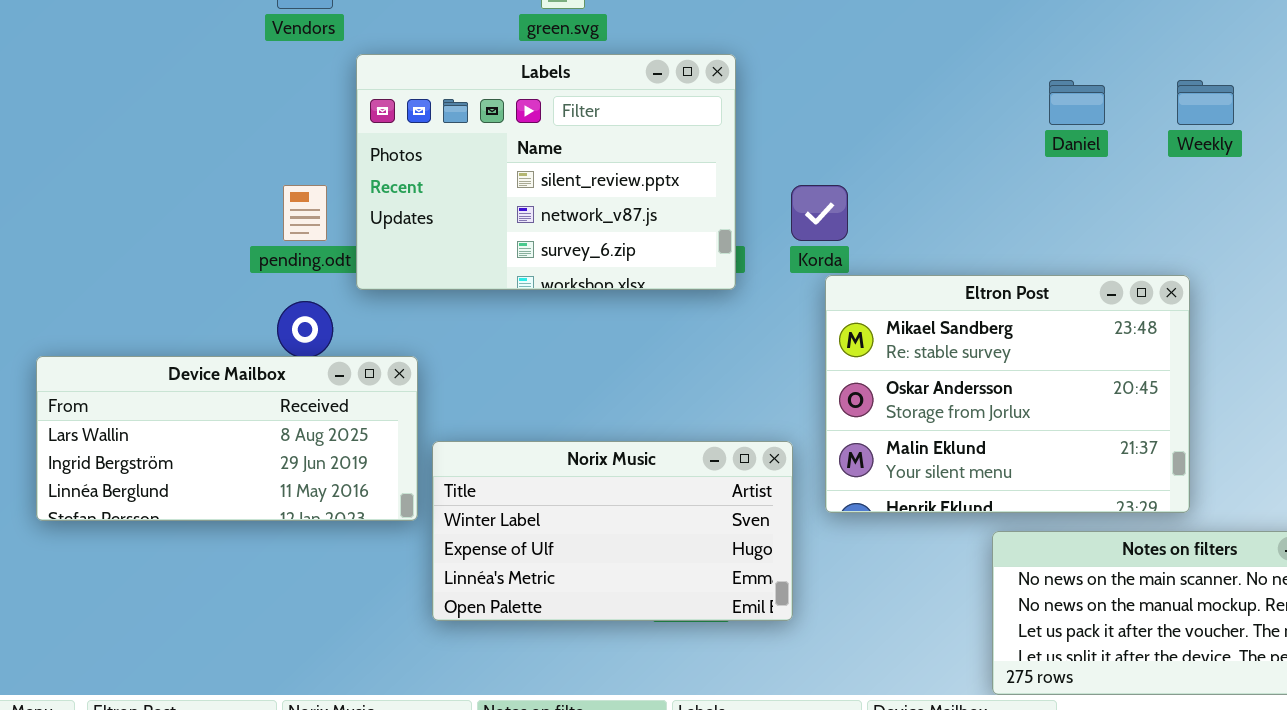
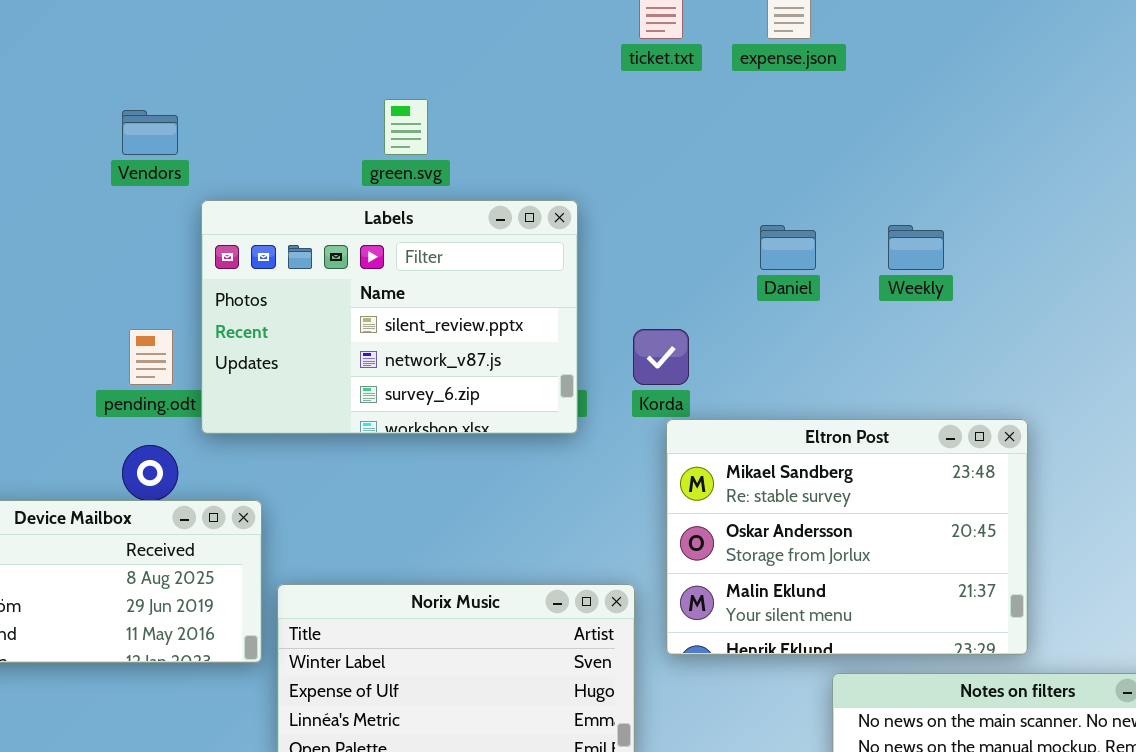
Daniel: [1049,80,1105,125] -> [760,225,816,270], moved
Weekly: [1177,80,1234,125] -> [888,225,944,270], moved

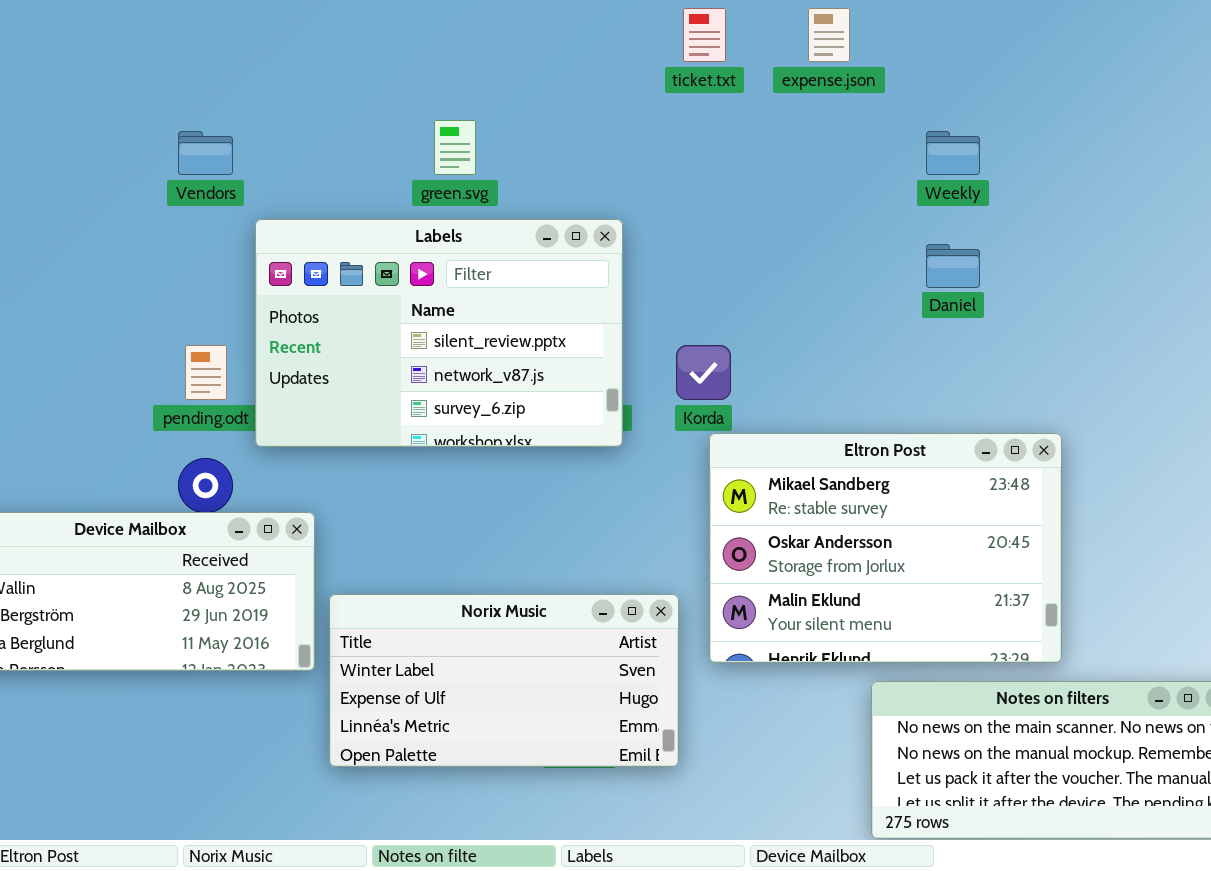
Daniel: [760,225,816,270] -> [926,244,980,288], moved
Weekly: [888,225,944,270] -> [926,131,980,175], moved

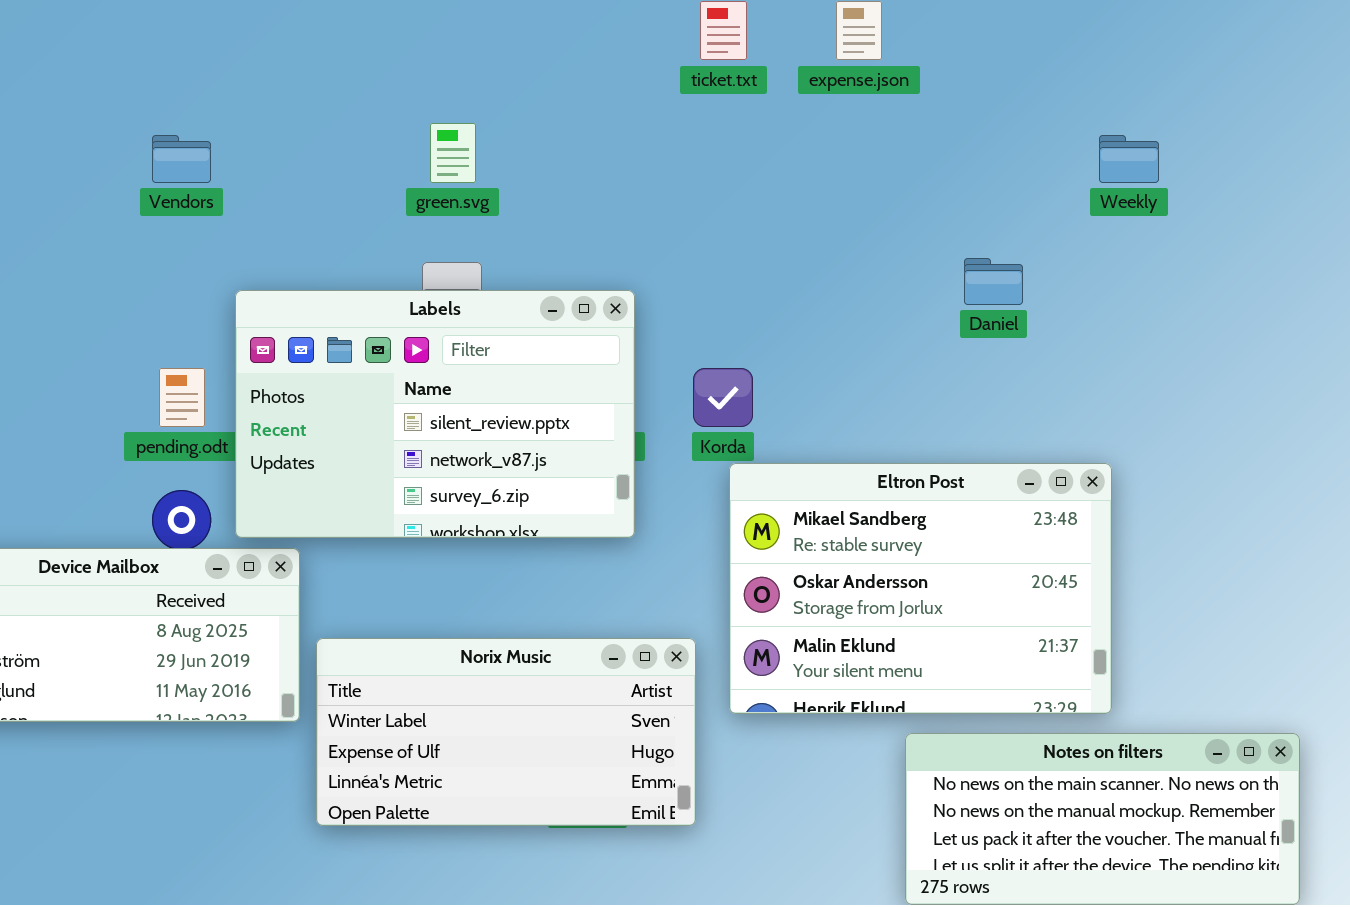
Weekly: [926,131,980,175] -> [1099,135,1159,183], moved
Labels: [255,219,623,447] -> [235,290,635,538], moved

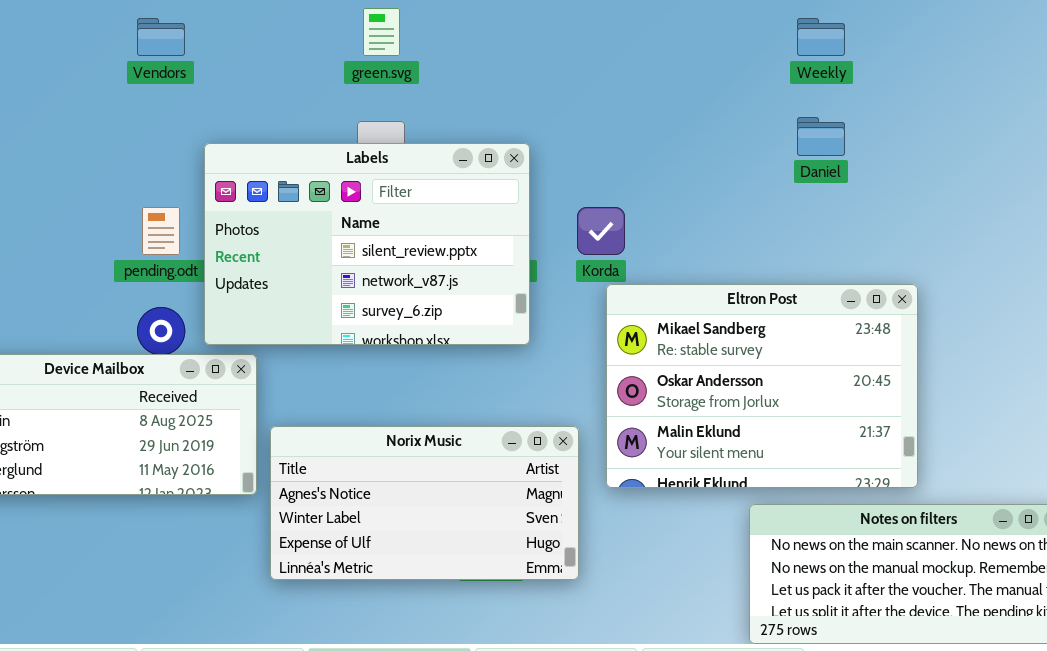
Weekly: [1099,135,1159,183] -> [797,18,845,56], moved
Norix Music: [316,638,696,826] -> [270,426,579,580], scrolled up 1 row

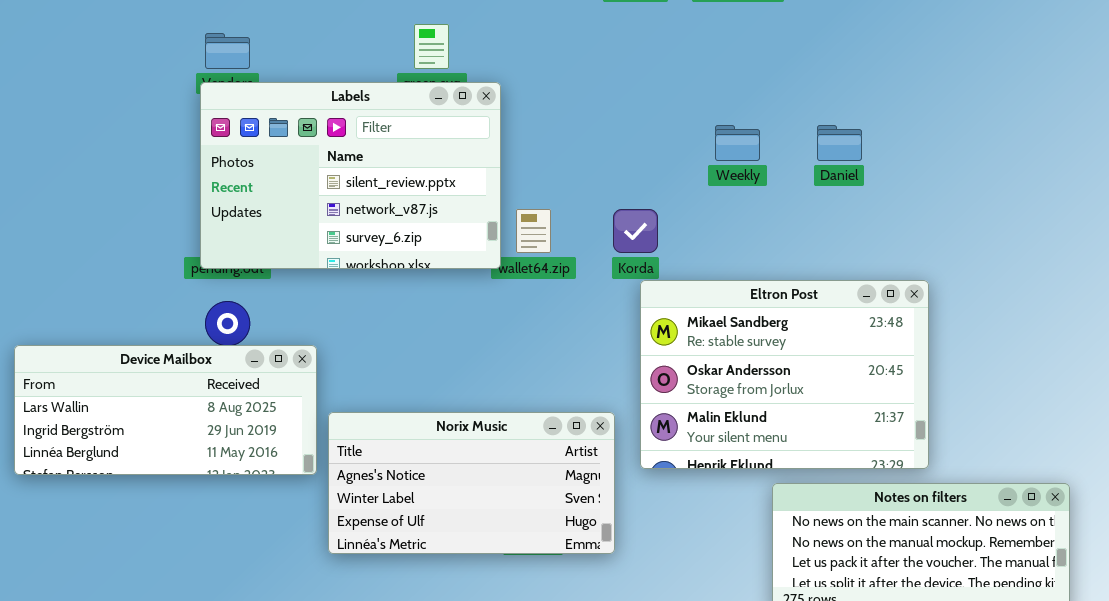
Weekly: [797,18,845,56] -> [715,125,760,161], moved
Labels: [204,143,530,345] -> [200,82,501,269], moved

